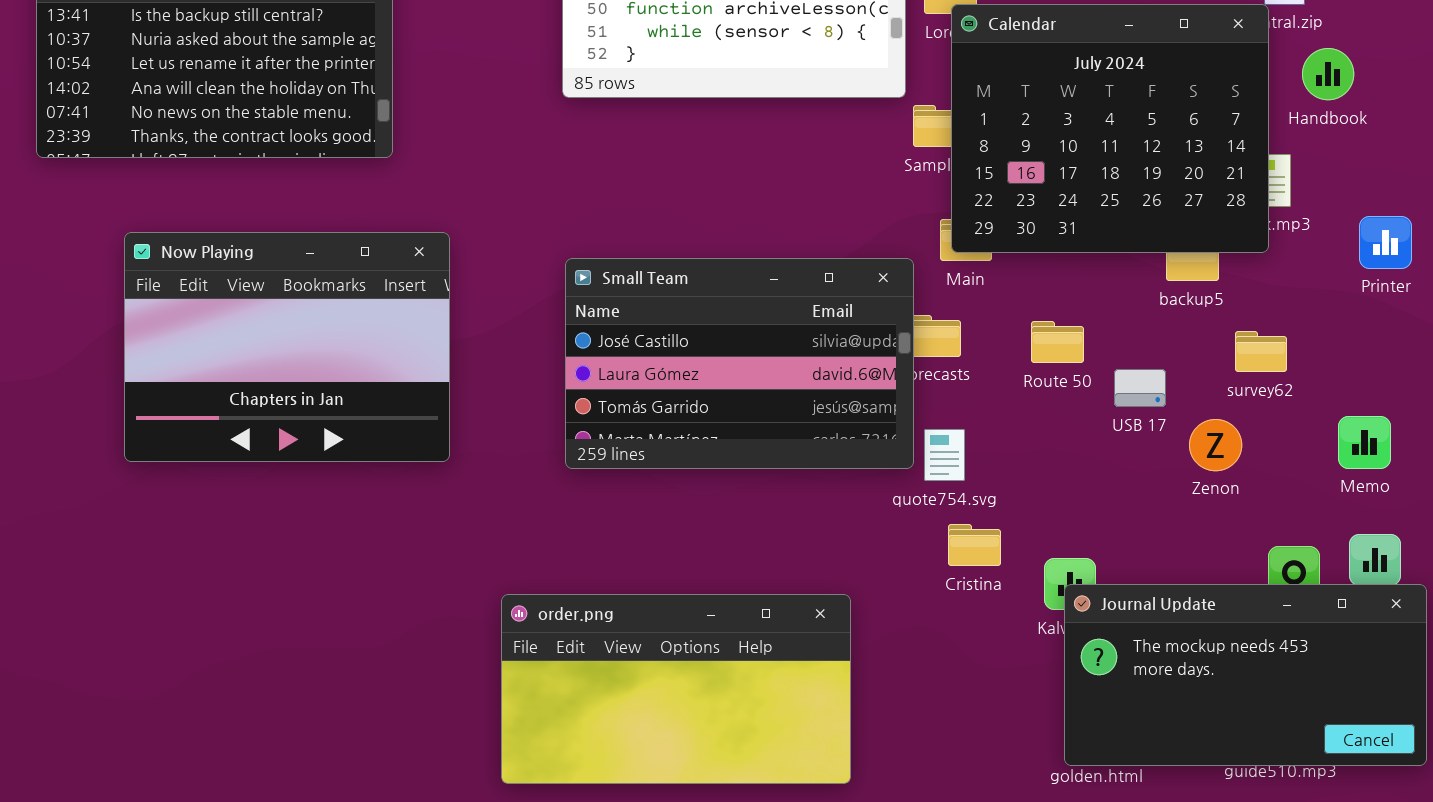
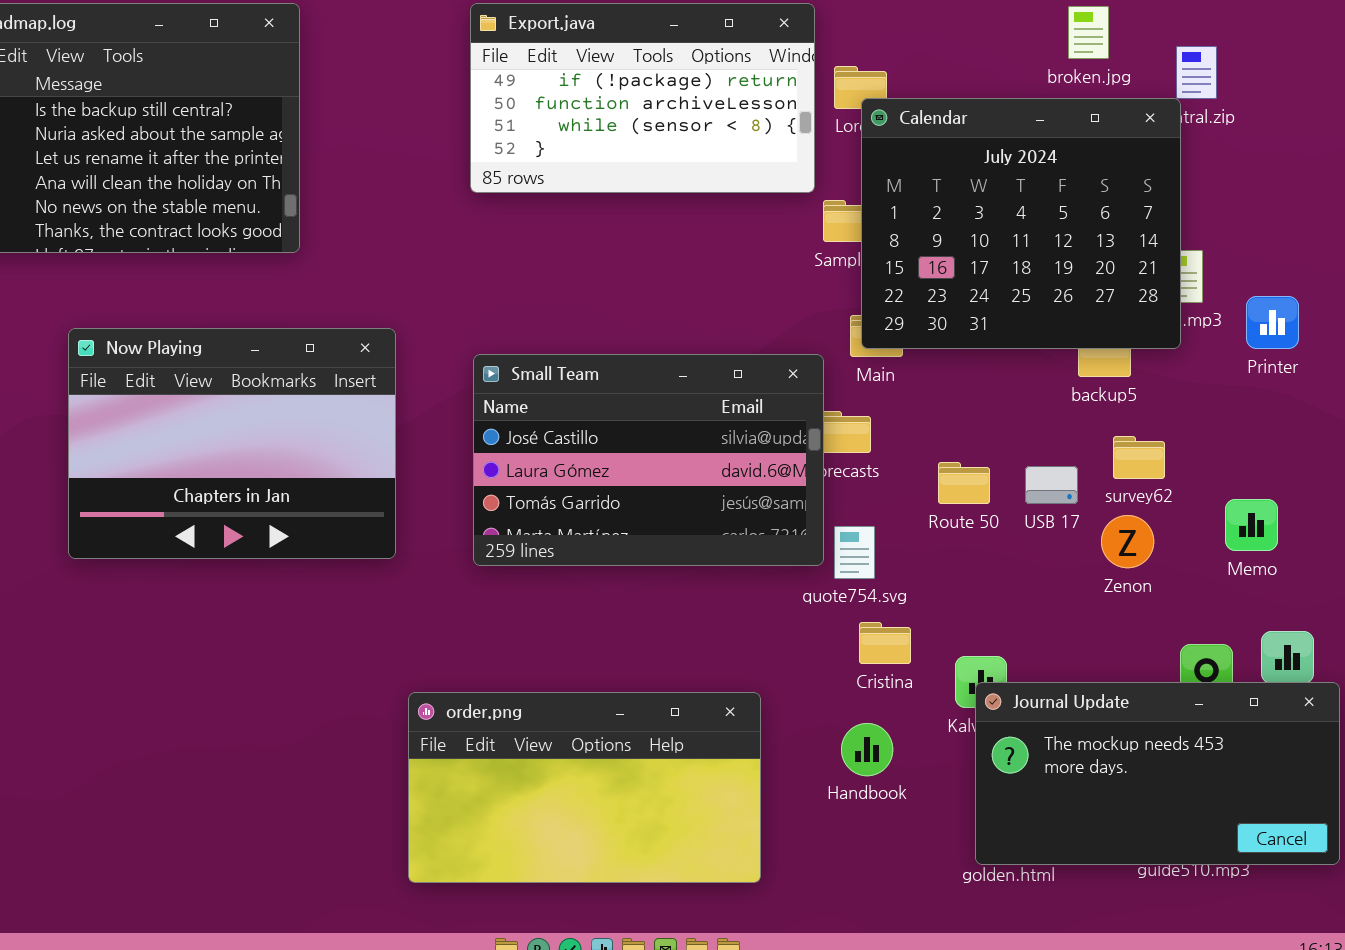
Handbook: [1302,48,1354,100] -> [841,723,893,776], moved
Printer: [1359,216,1412,269] -> [1246,296,1299,349], moved
Now Playing: [124,232,450,462] -> [68,328,396,559], moved
Route 50: [1031,321,1084,363] -> [938,462,990,504], moved
survey62: [1235,331,1287,372] -> [1113,436,1165,479], moved
Memo: [1338,416,1391,469] -> [1225,499,1278,551], moved

